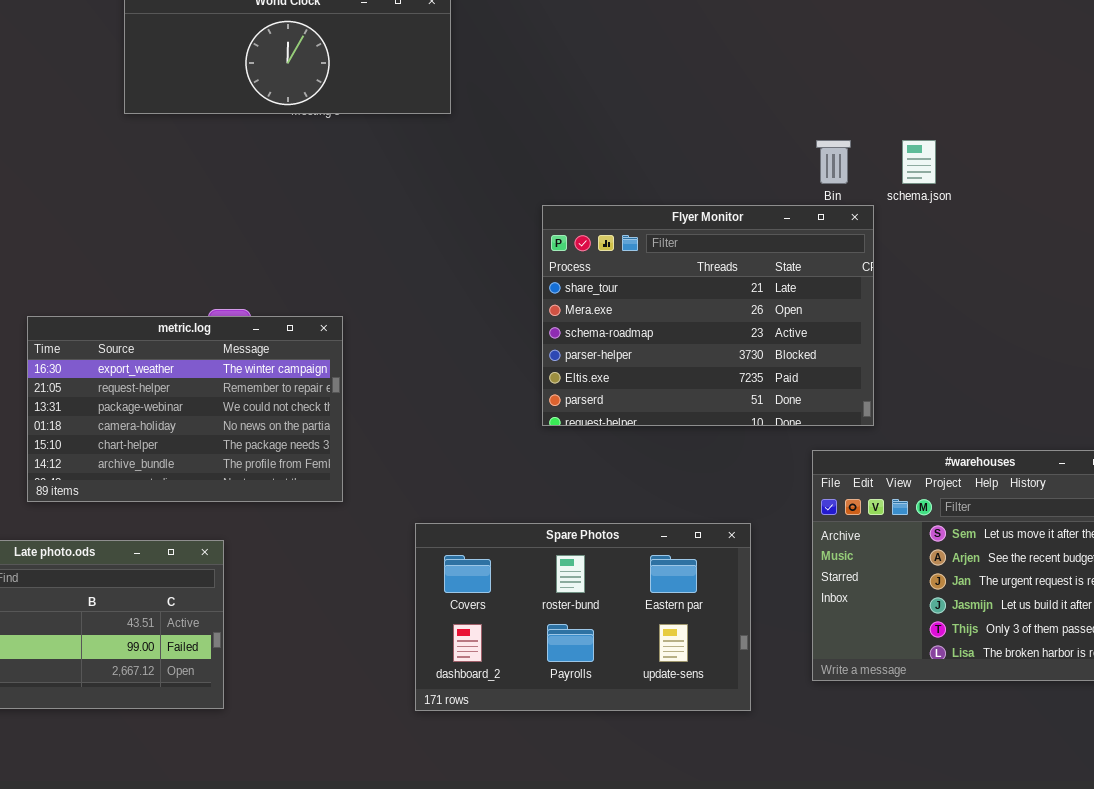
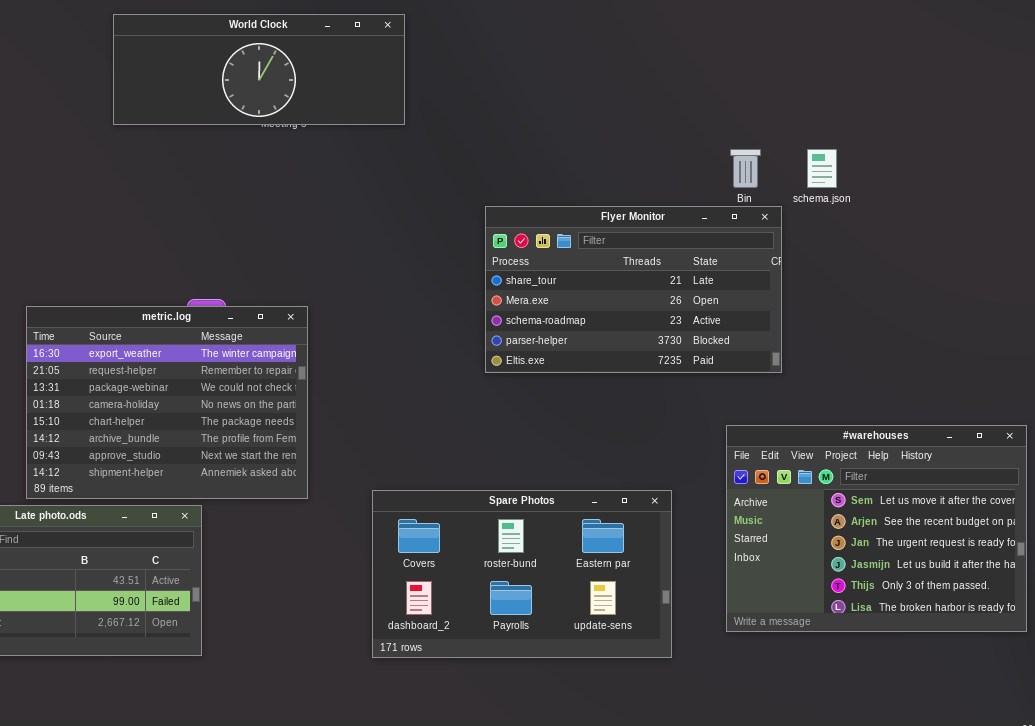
Flyer Monitor: [542,205,874,426] -> [485,206,782,373], resized
metric.log: [27,316,343,502] -> [26,306,308,499], resized

